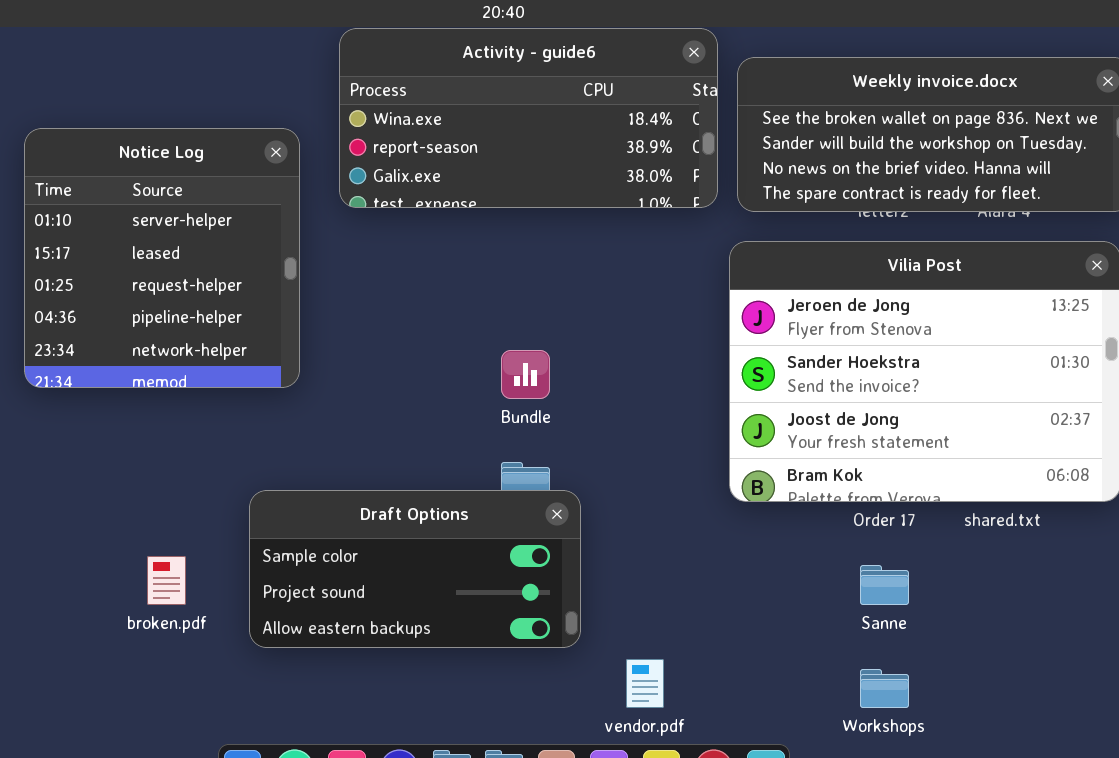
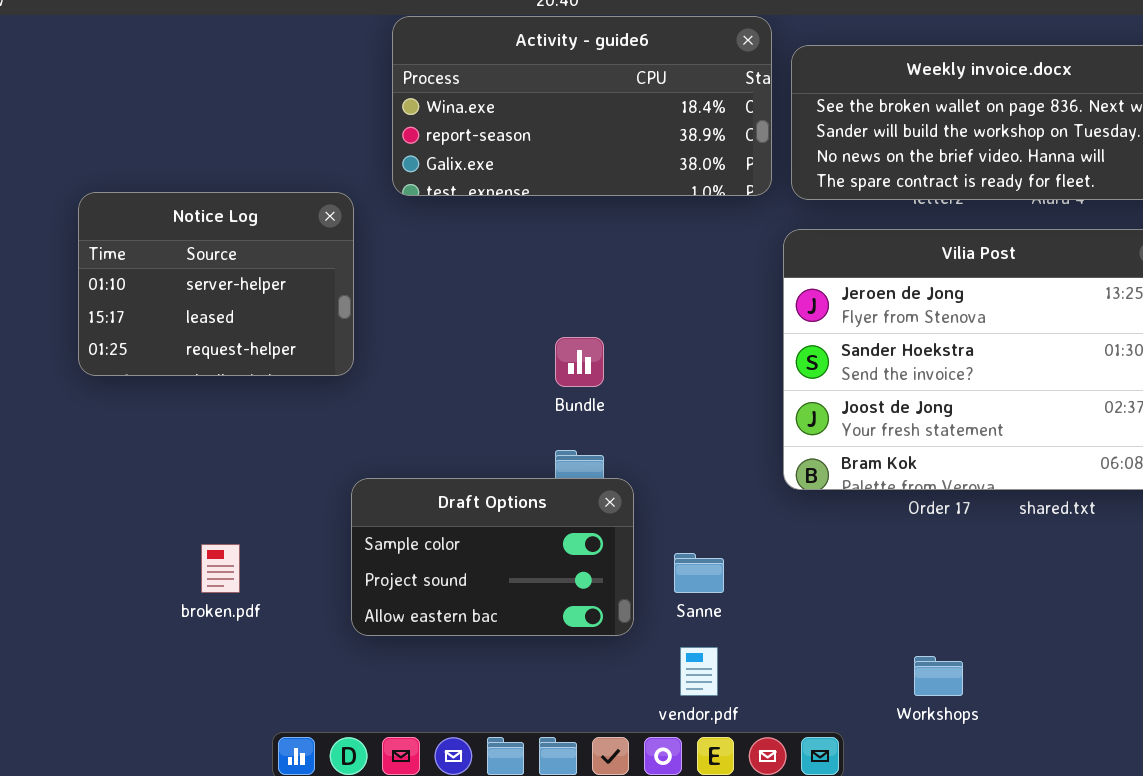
Notice Log: [24,128,300,388] -> [78,192,354,376], resized
Draft Options: [249,490,581,648] -> [351,478,634,636], resized
Sanne: [860,565,909,605] -> [674,553,724,593], moved

